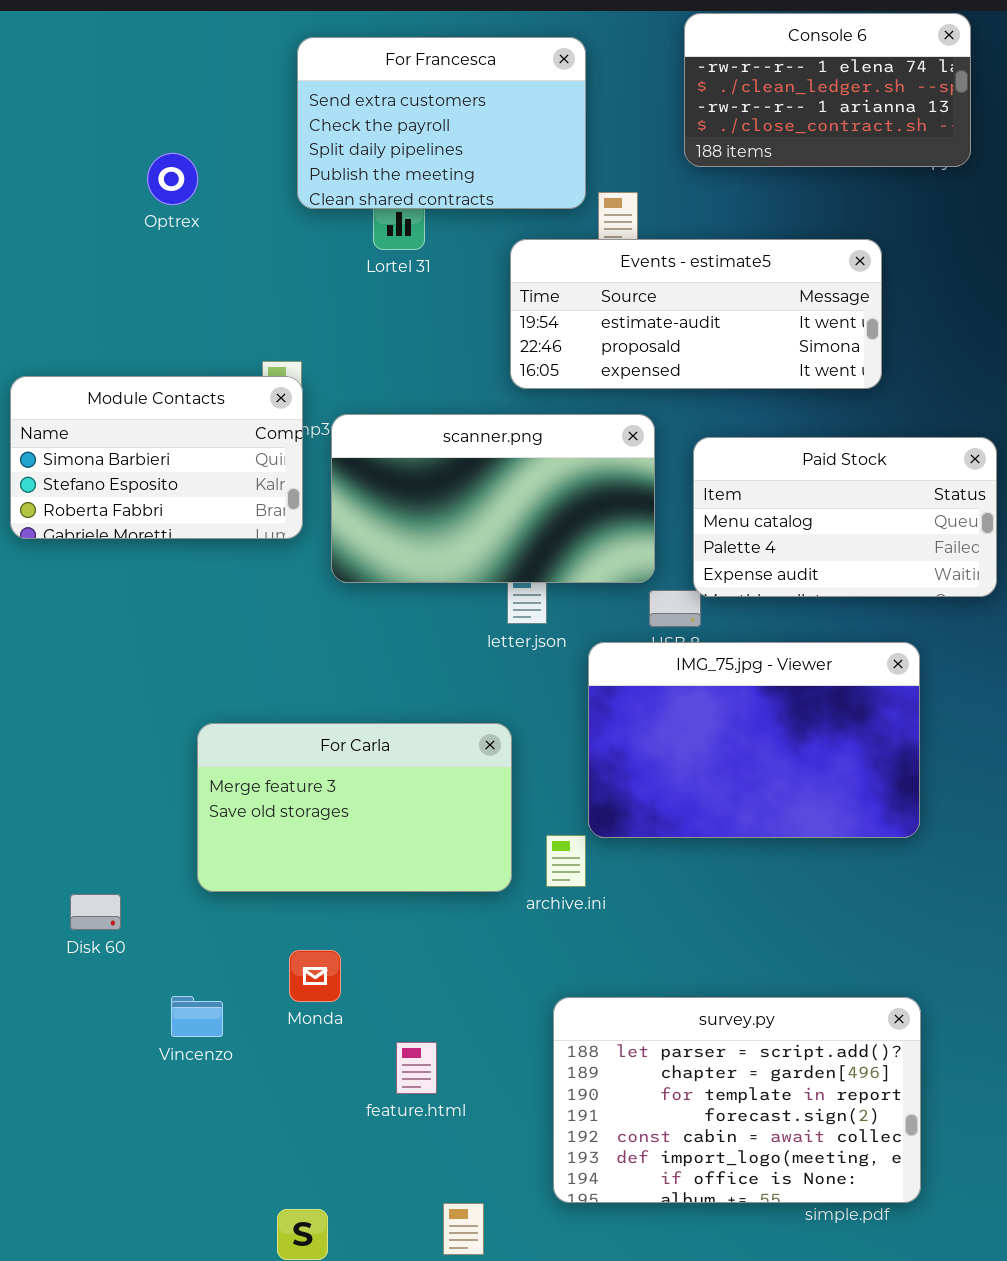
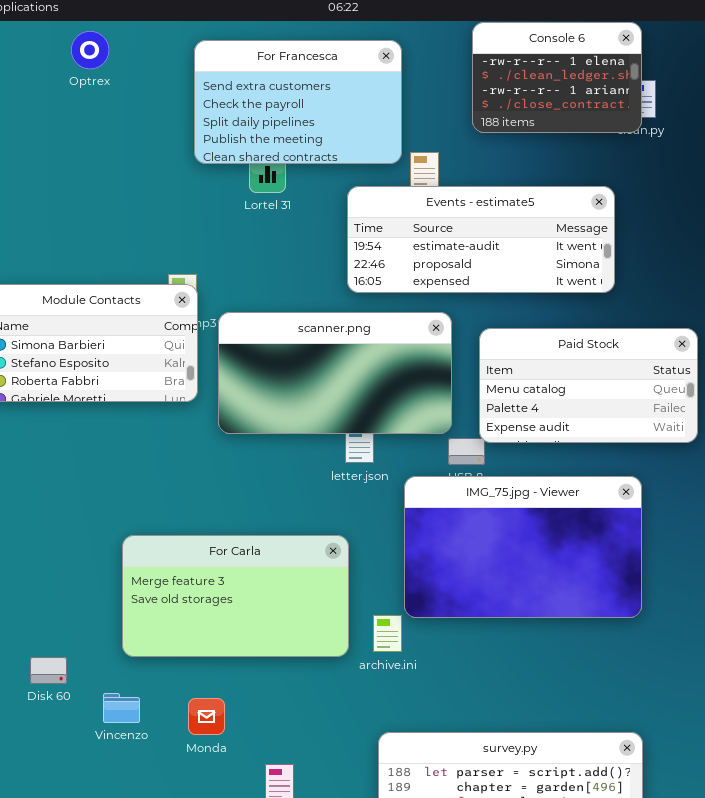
Console 6: [684,13,971,167] -> [472,22,642,133], resized
Optrex: [147,153,198,205] -> [71,31,109,69], moved
Vincenzo: [171,996,223,1037] -> [103,693,140,723], moved

